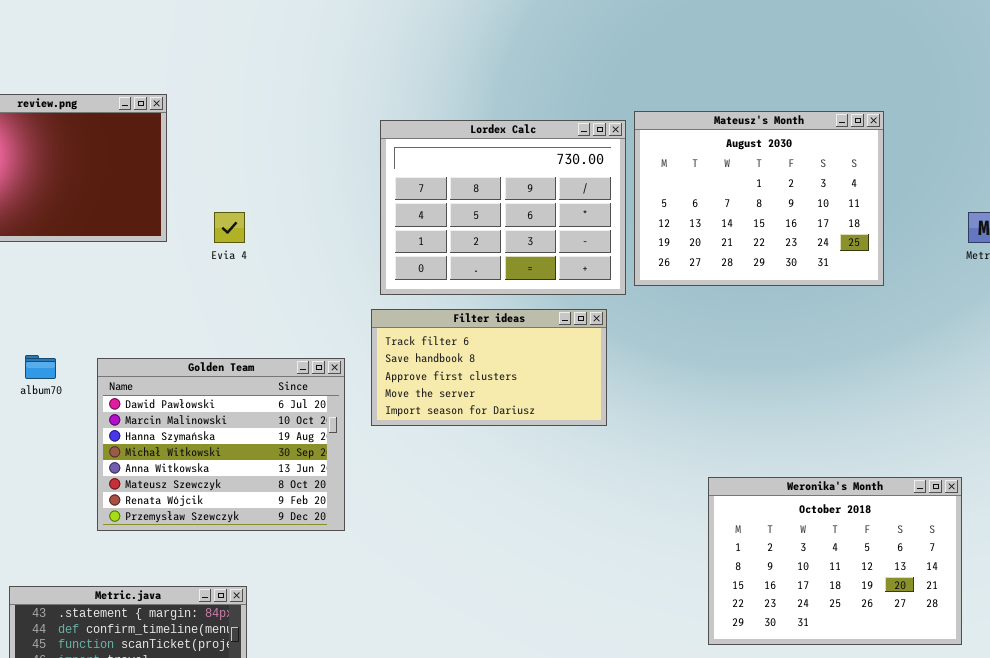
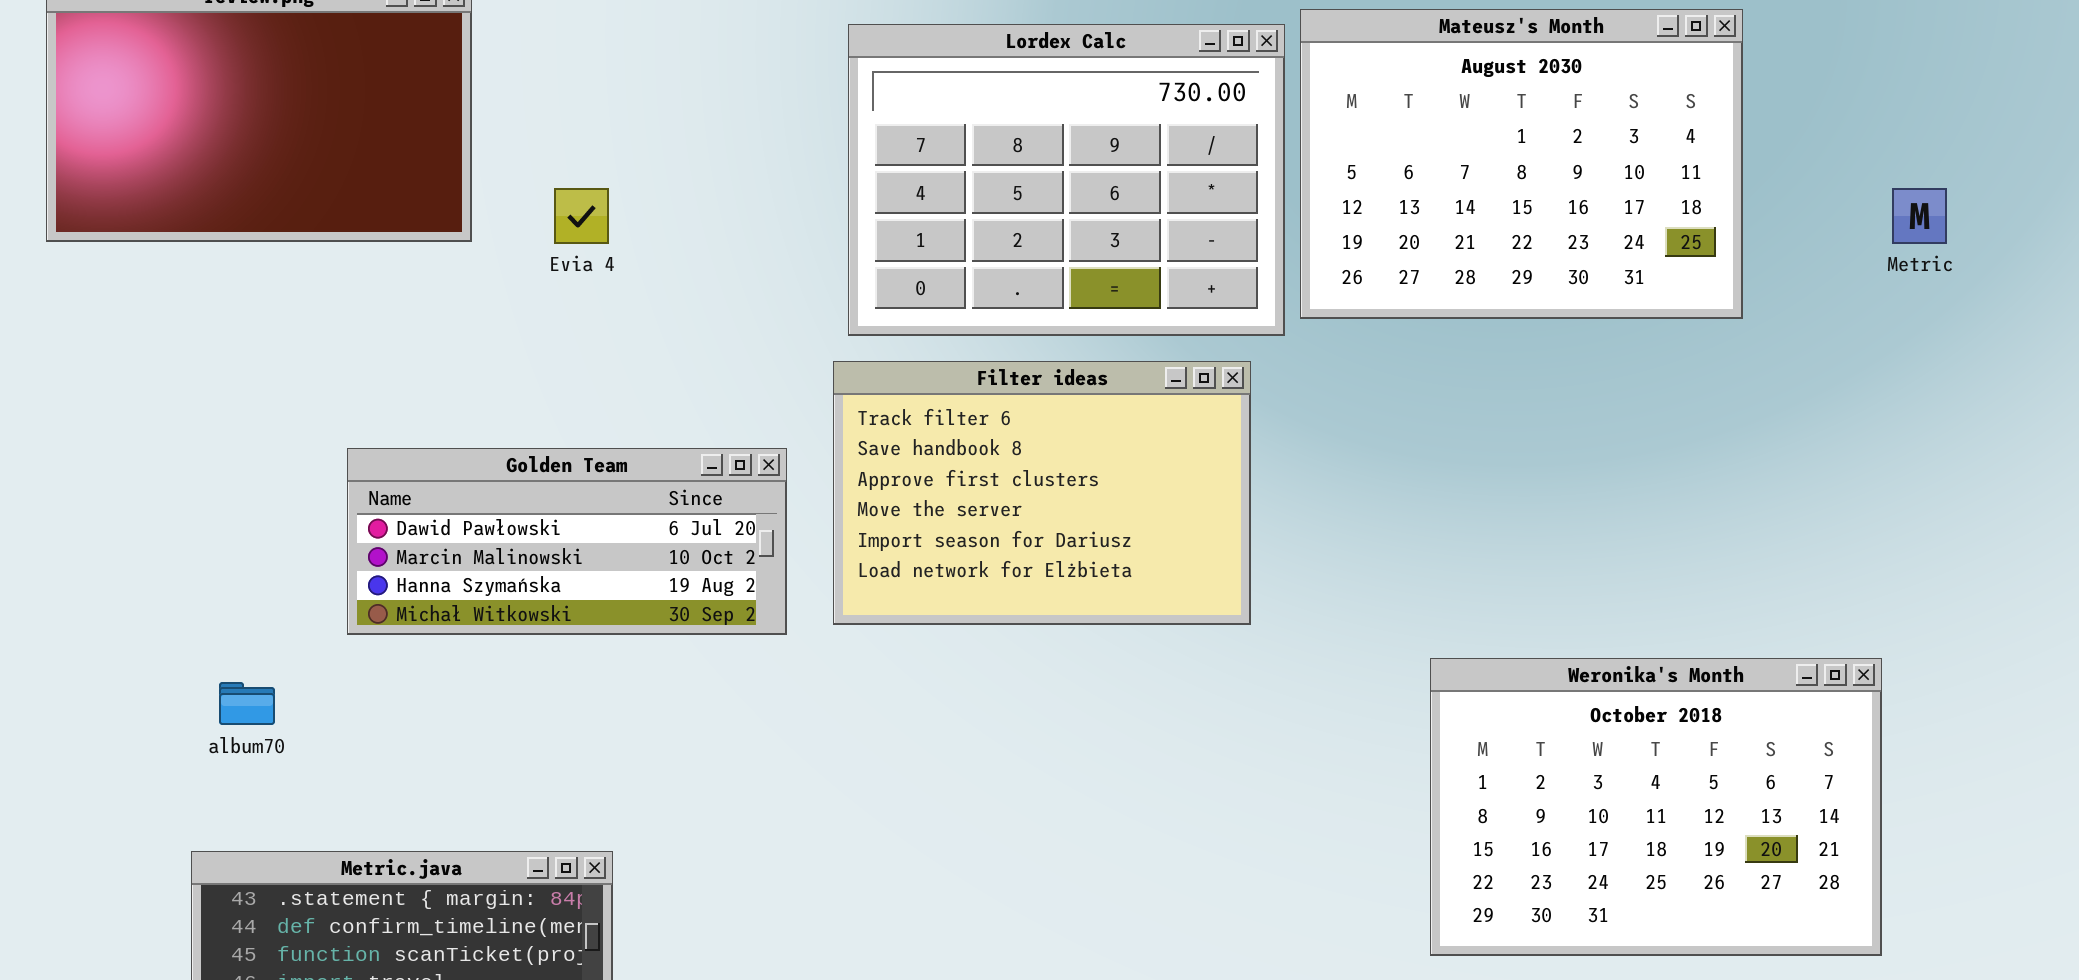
Filter ideas: [371,309,607,426] -> [833,361,1251,625], resized
album70: [25,355,56,379] -> [219,682,275,725], moved
Golden Team: [97,358,345,531] -> [347,448,787,635], resized

